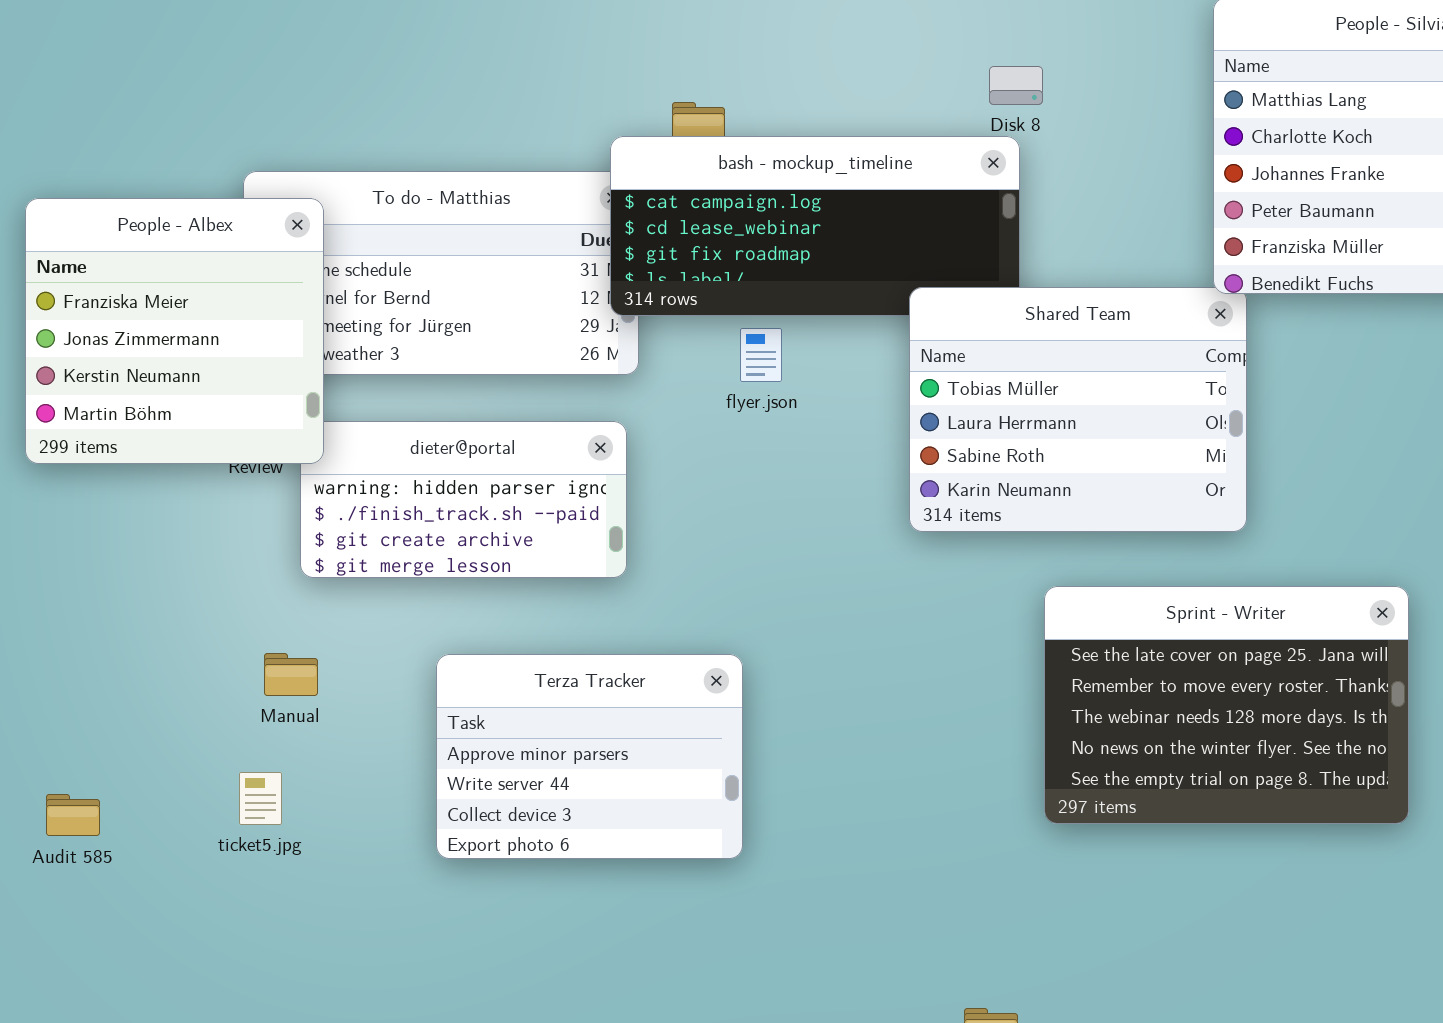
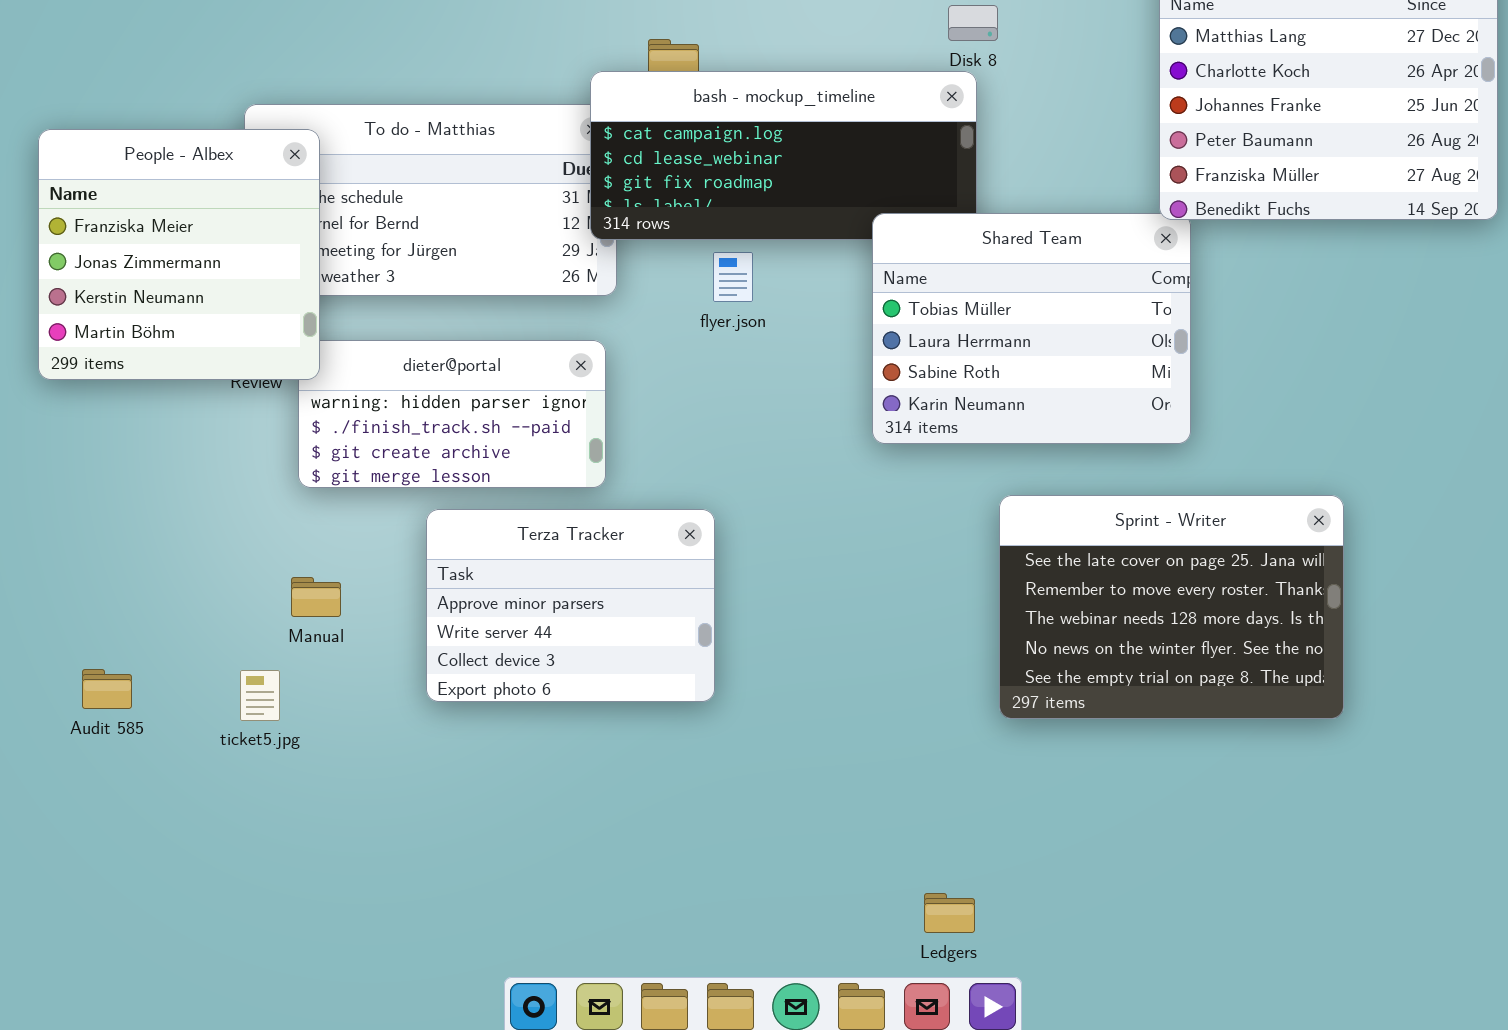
Manual: [264,653,318,696] -> [291,577,341,617], moved
Terza Tracker: [436,654,743,859] -> [426,509,715,702], moved
Audit 585: [46,794,100,836] -> [82,669,132,709], moved

